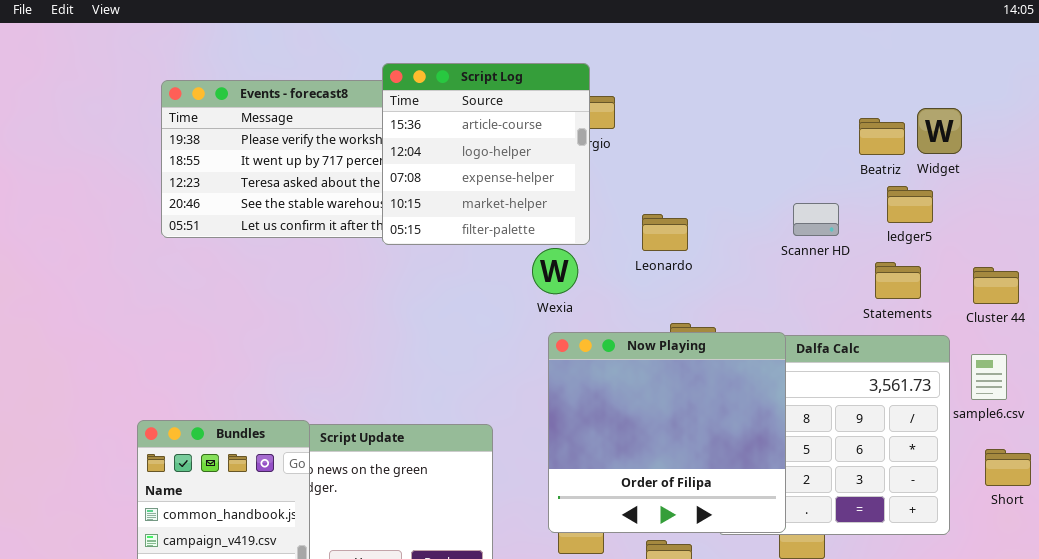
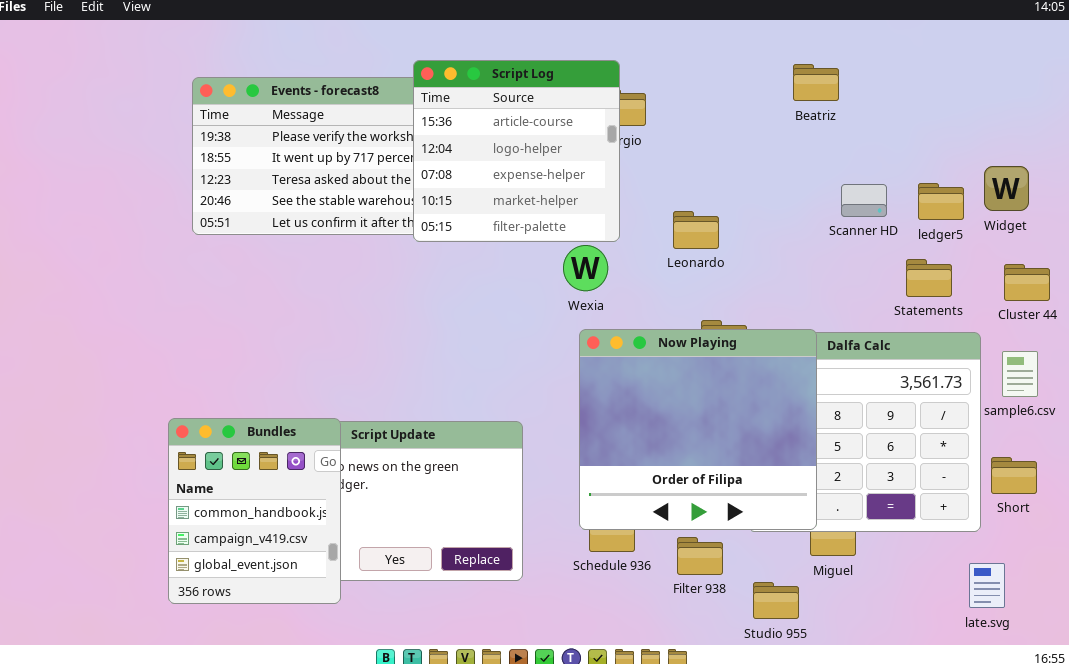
Widget: [917,108,962,154] -> [984,166,1029,211], moved
Beatriz: [859,118,905,155] -> [793,64,839,101], moved
Scanner HD: [793,203,839,236] -> [841,184,887,217], moved
Short: [985,449,1031,486] -> [991,457,1037,494], moved

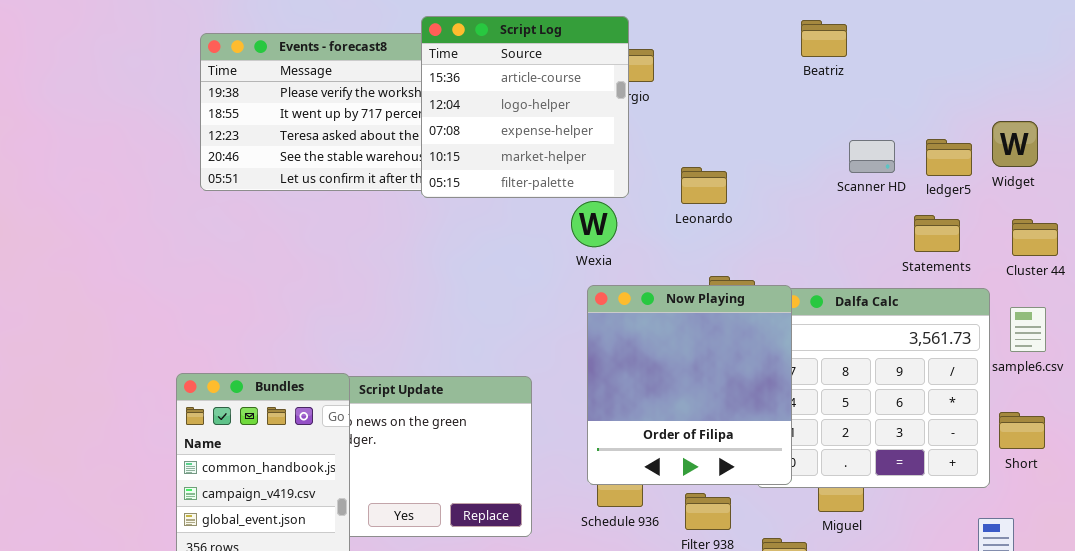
Now Playing: [579,329,817,530] -> [587,285,792,485], resized

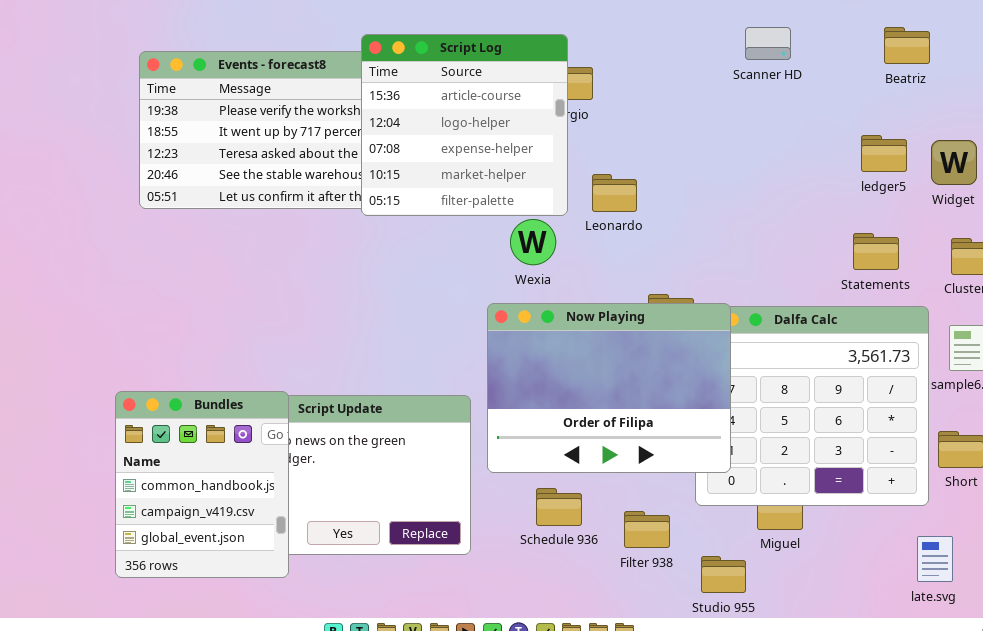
Beatriz: [801,20,847,57] -> [884,27,930,64], moved
ledger5: [926,139,972,176] -> [861,135,907,172], moved
Scanner HD: [849,140,895,173] -> [745,27,791,60], moved
Leonardo: [681,167,727,204] -> [592,174,637,212], moved
Now Playing: [587,285,792,485] -> [487,303,731,473], resized

